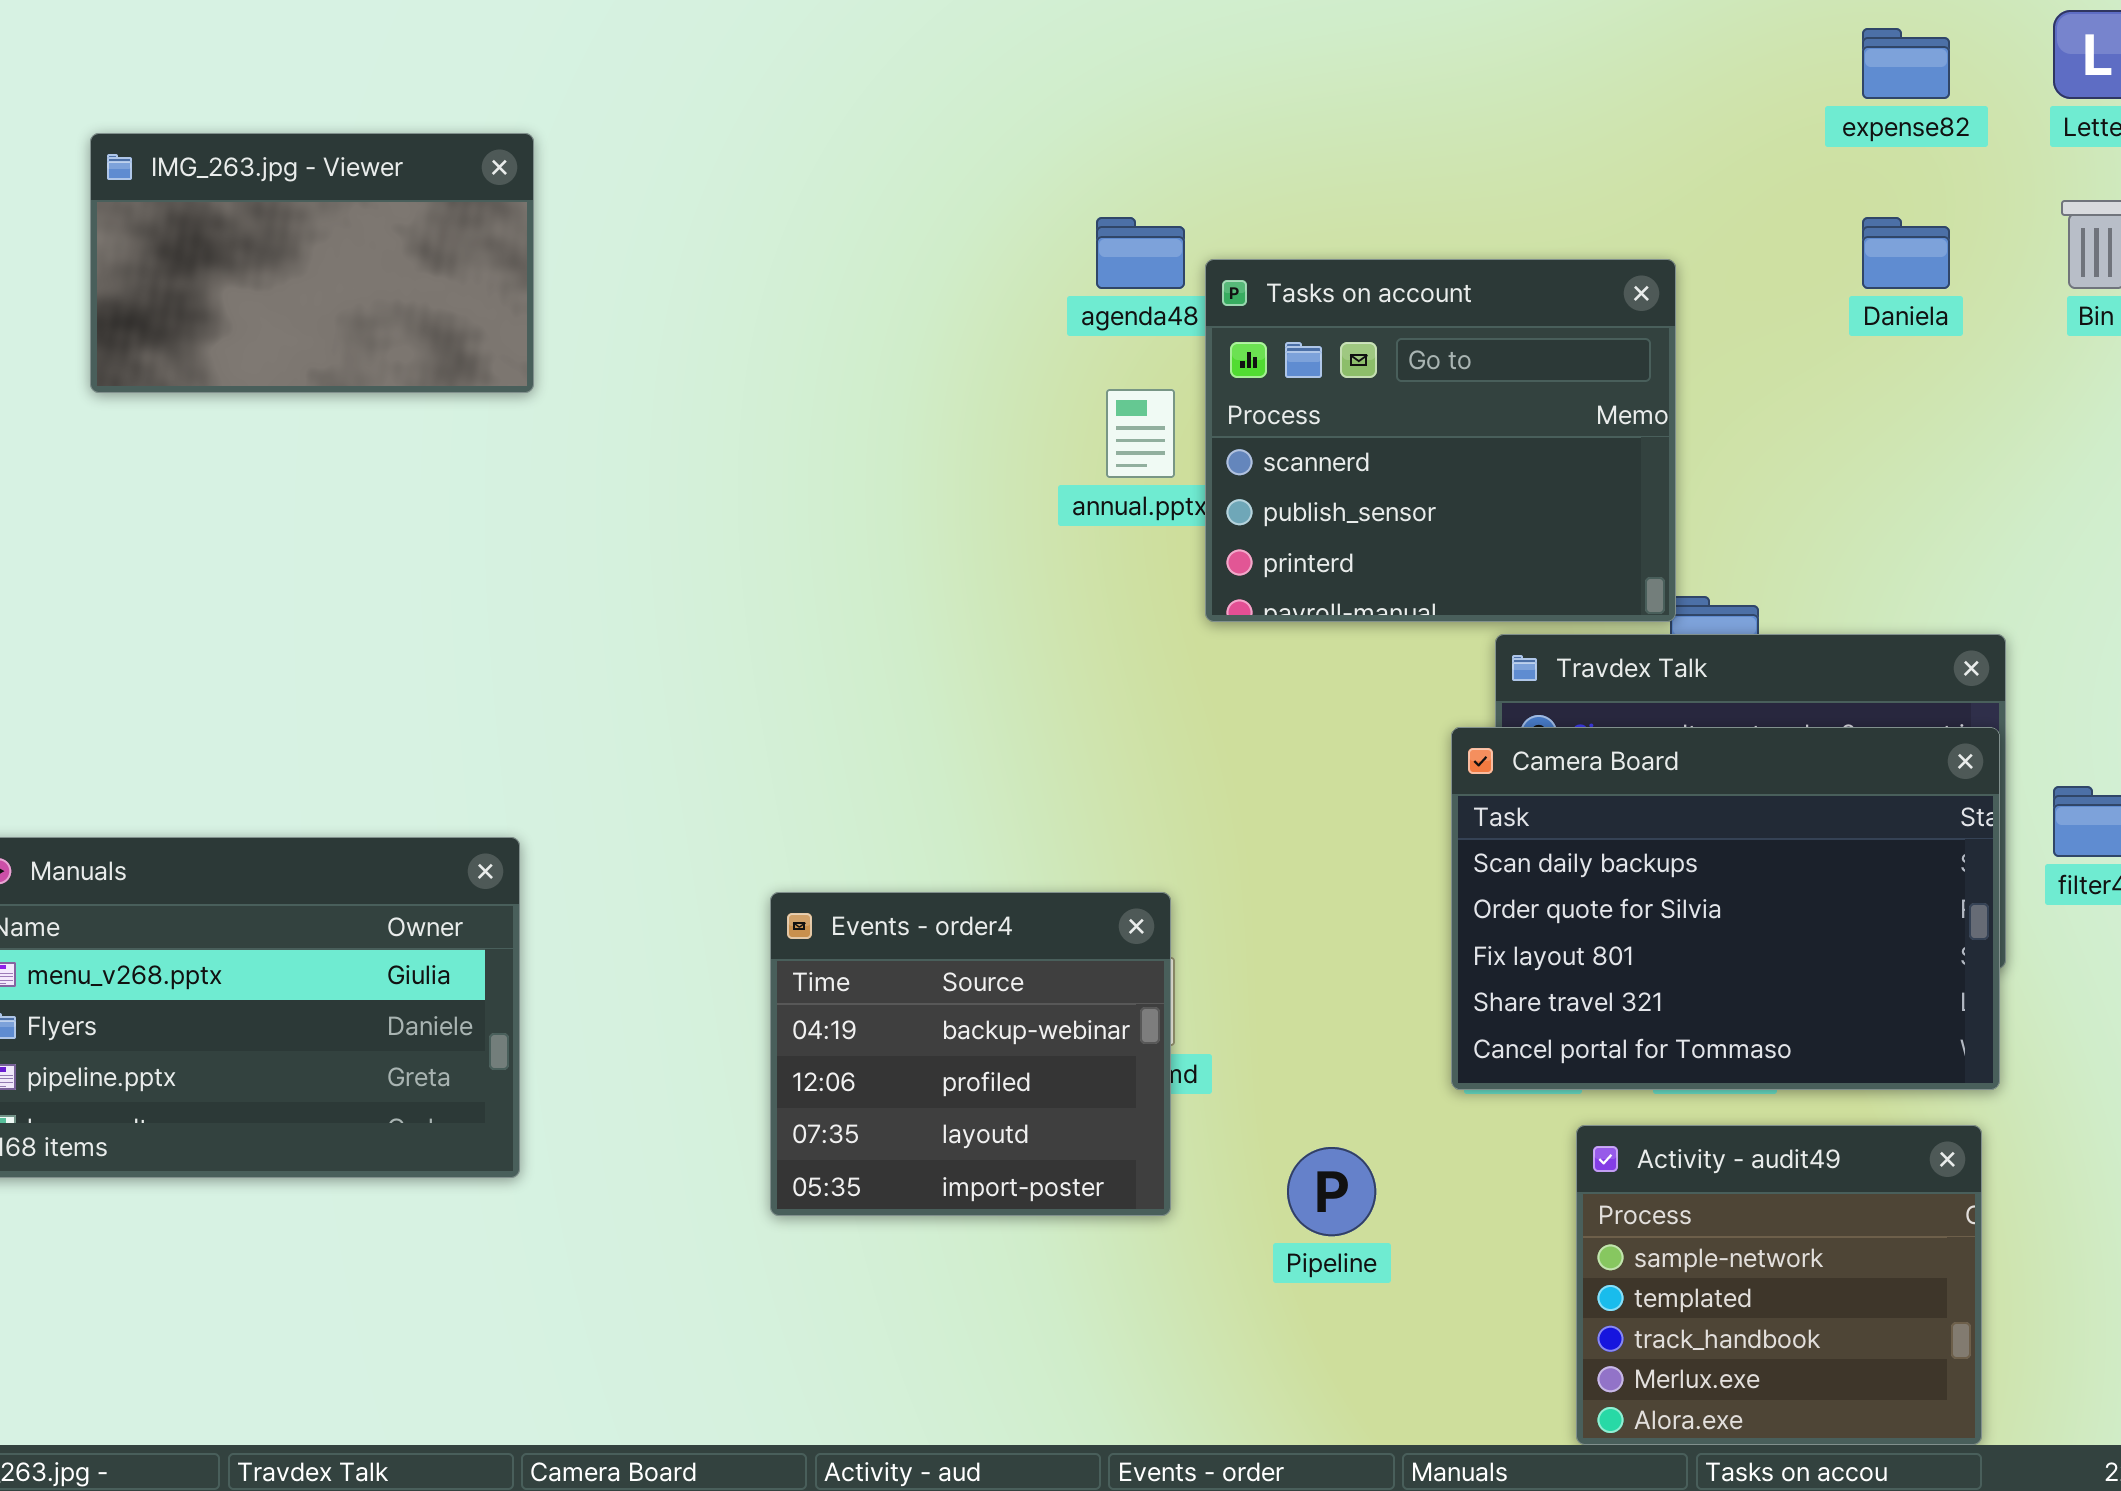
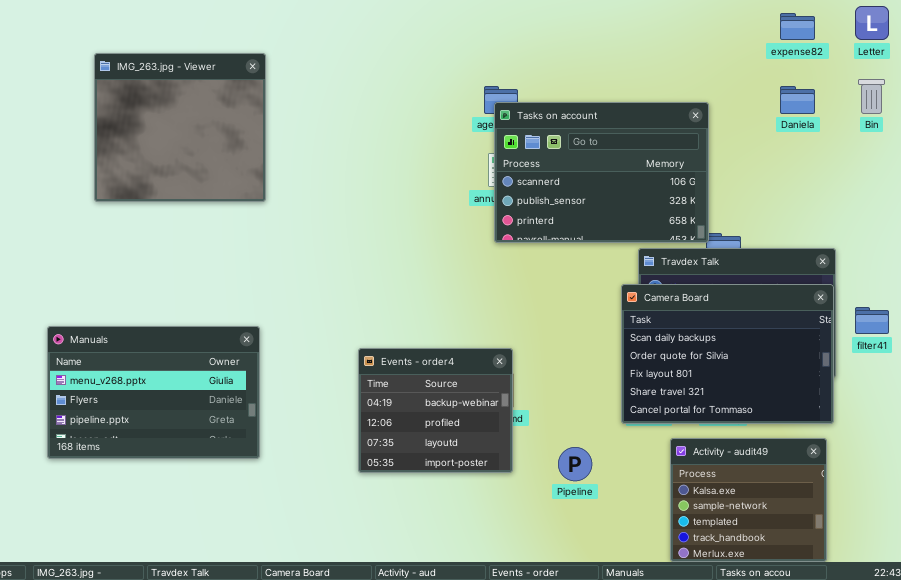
IMG_263.jpg - Viewer: [90,133,534,393] -> [94,53,266,202], resized
Tasks on account: [1205,259,1676,622] -> [494,102,709,243], resized
Activity - audit49: [1576,1125,1982,1445] -> [670,438,827,562], scrolled up 1 row

